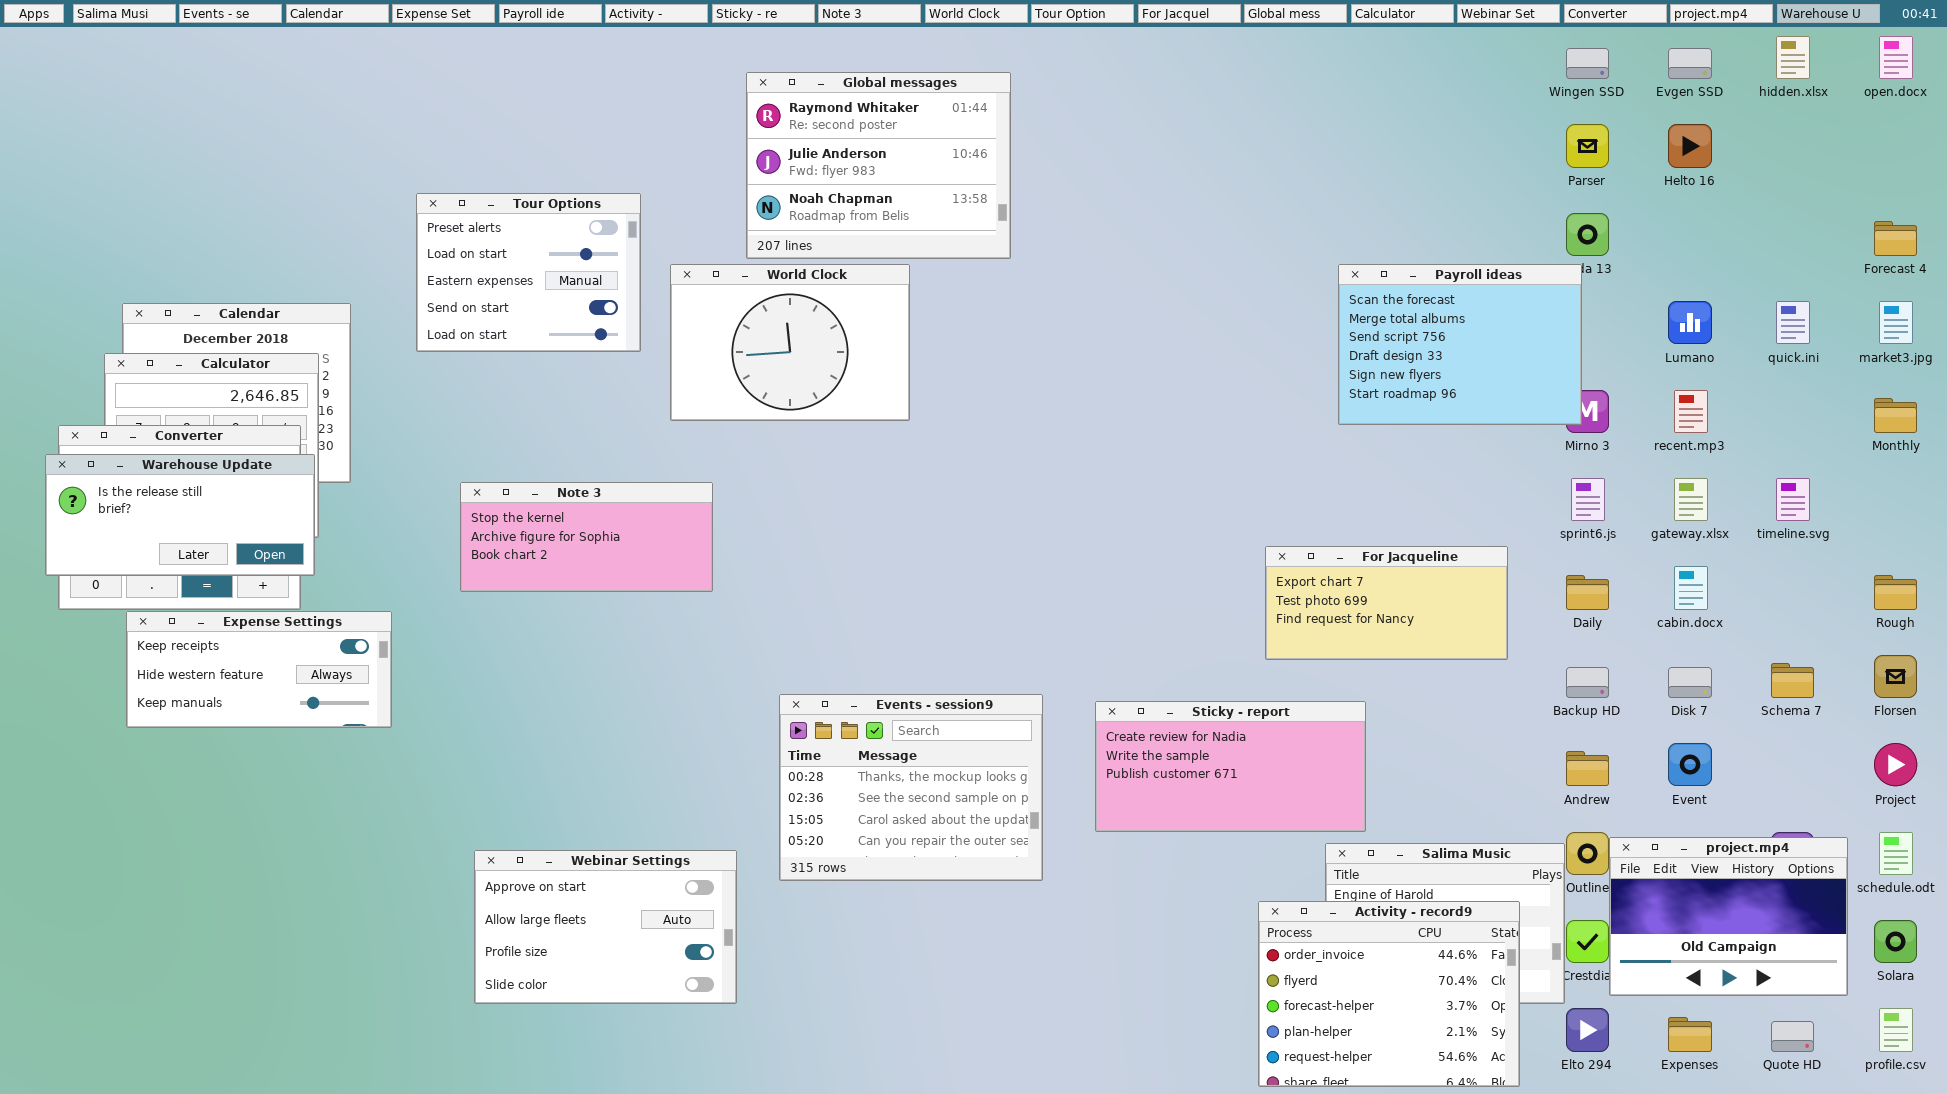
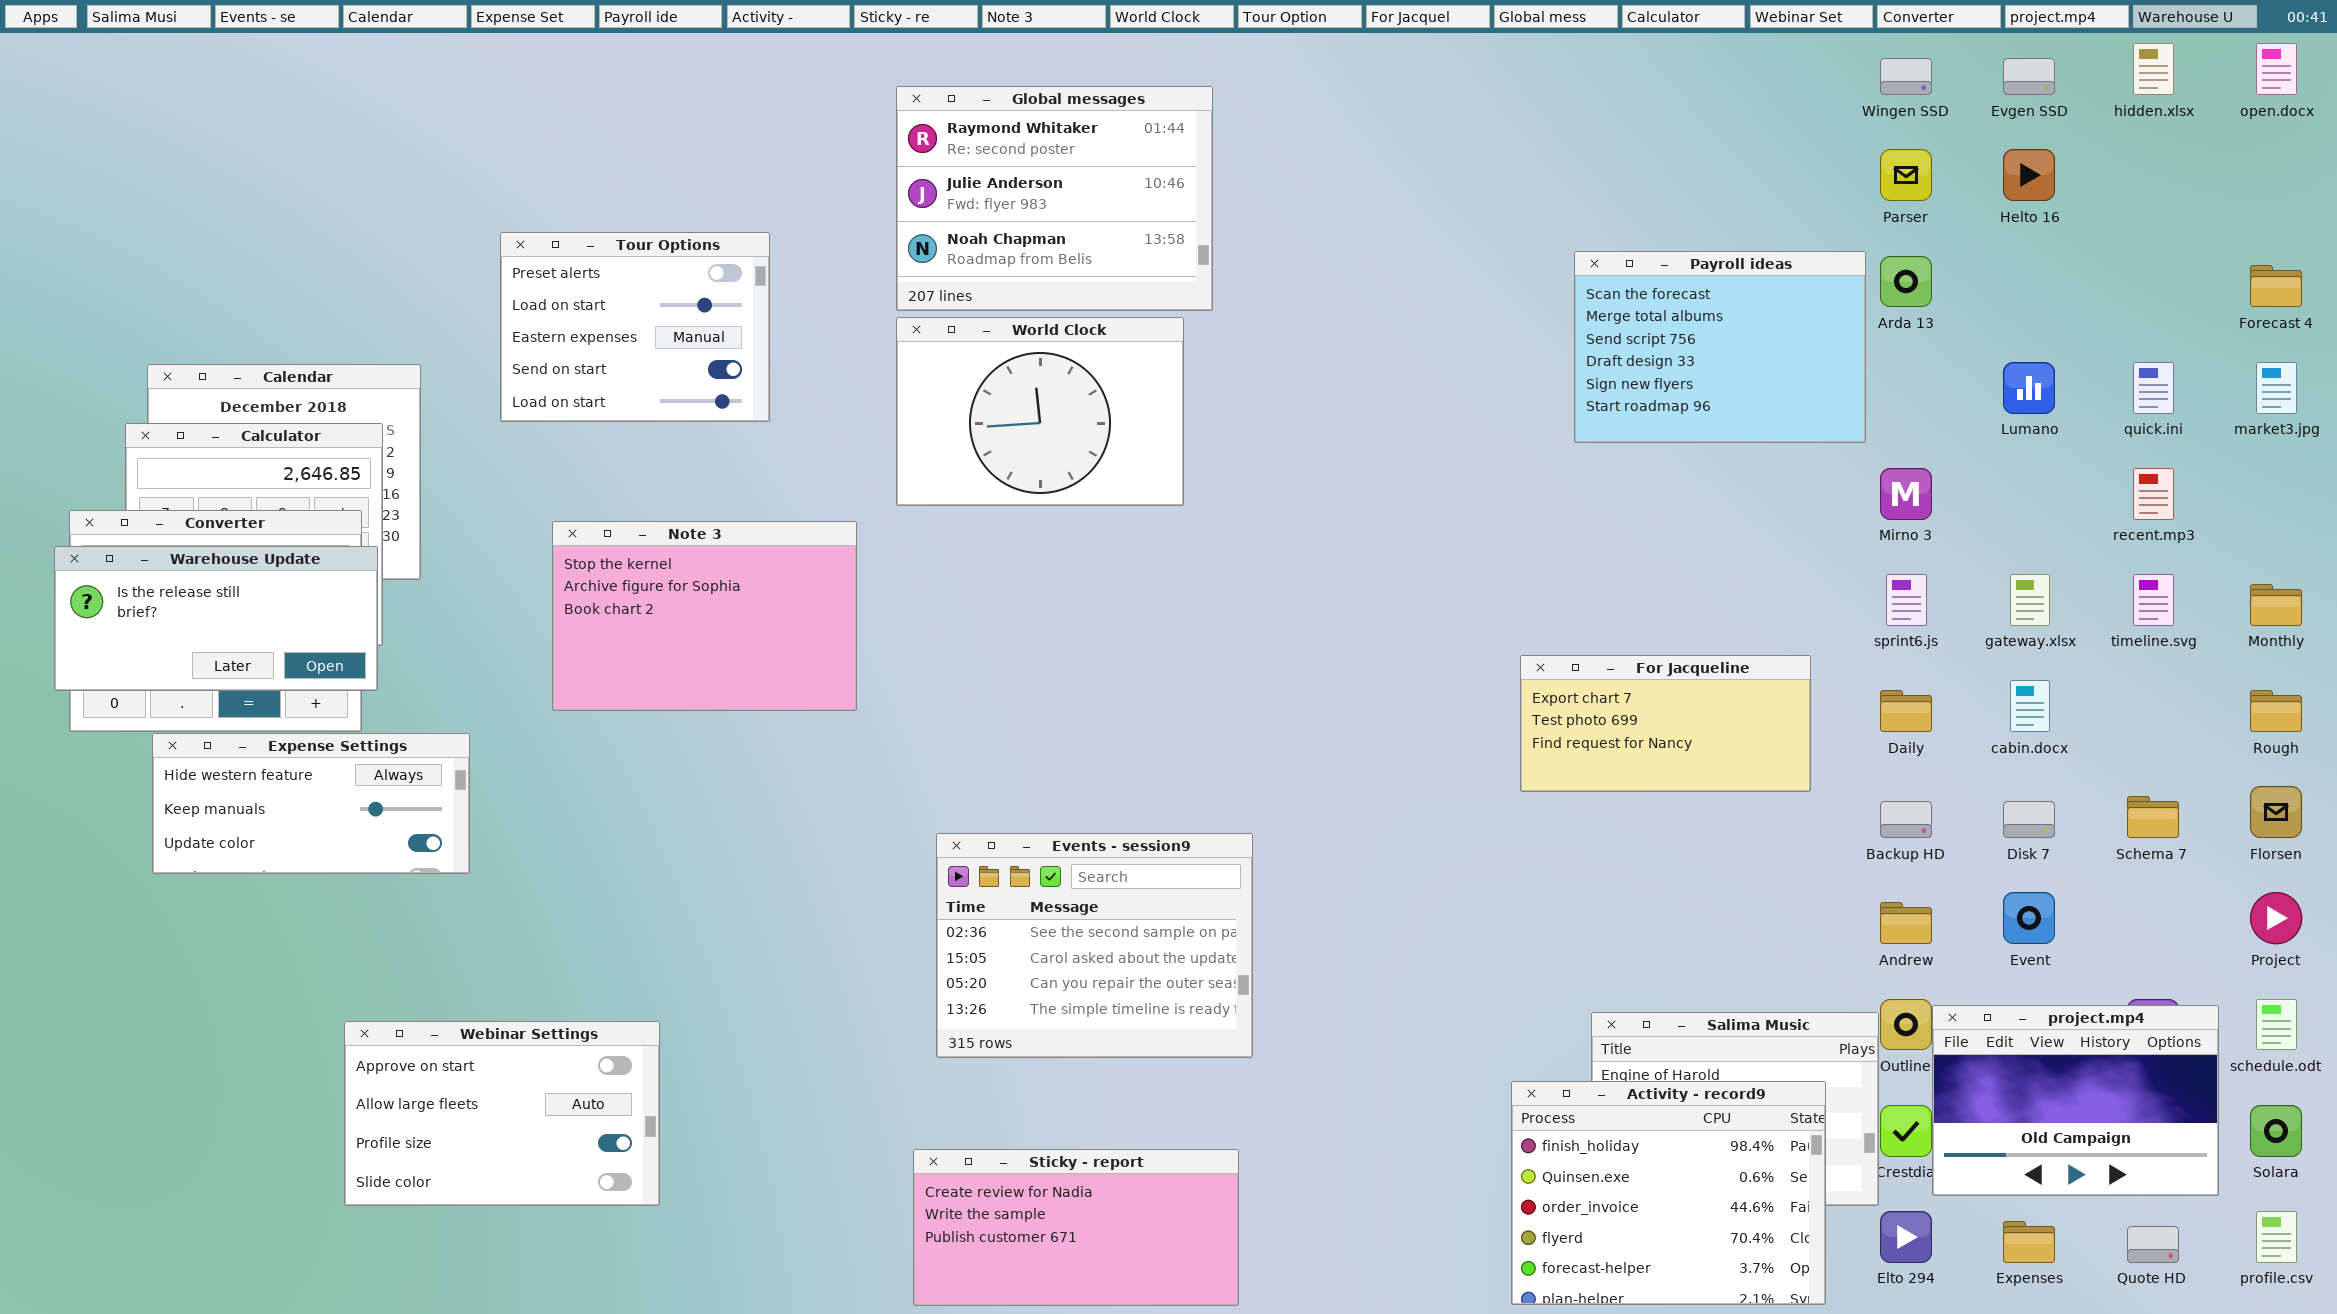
World Clock: [670,264,910,421] -> [896,317,1184,506], moved
Payroll ideas: [1338,264,1582,425] -> [1574,251,1866,443], moved
recent.mp3: [1674,390,1708,433] -> [2133,468,2174,520], moved
Monthly: [1874,398,1917,433] -> [2250,584,2302,626], moved
Note 3: [460,482,713,592] -> [552,521,857,711], resized
Expense Settings: [126,611,392,728] -> [152,733,470,874], scrolled down 1 row
Events - session9: [779,694,1043,881] -> [936,833,1253,1058], scrolled down 1 row
Sticky - report: [1095,701,1366,832] -> [913,1149,1239,1306], moved
Webinar Settings: [474,850,737,1004] -> [344,1021,660,1206], moved
Activity - record9: [1258,901,1520,1087] -> [1511,1081,1826,1305], scrolled up 2 rows

